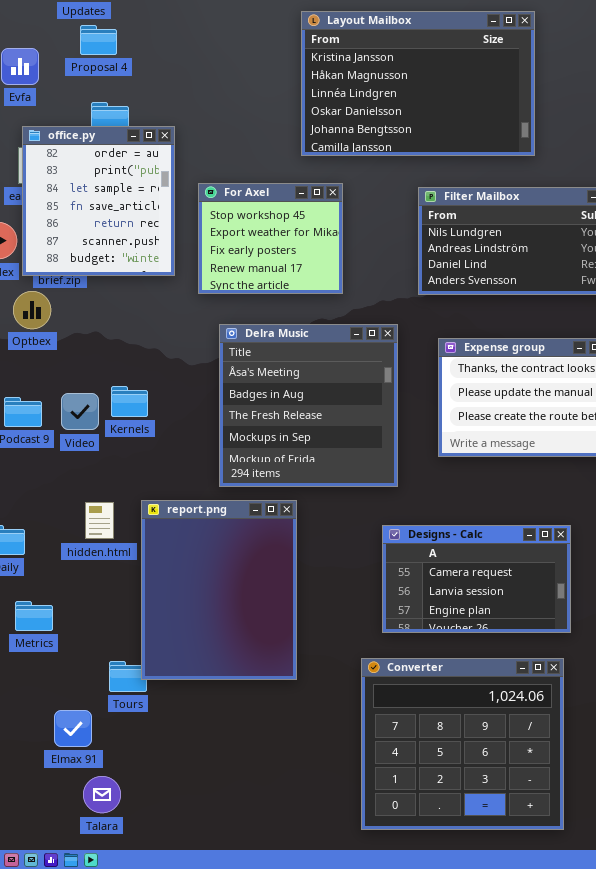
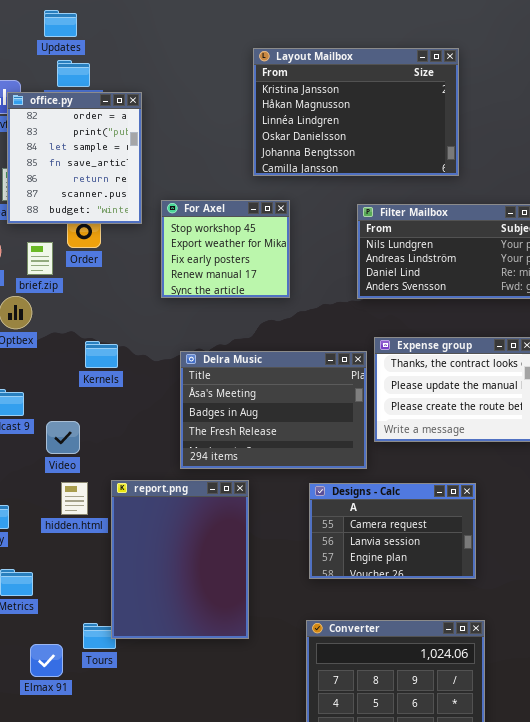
office.py: [22,126,175,276] -> [7,92,142,224], moved
Delra Music: [219,324,398,487] -> [180,351,367,469], resized
Kernels: [111,386,148,417] -> [85,341,118,368], moved
Video: [61,393,99,430] -> [46,421,80,454], moved
Designs - Calc: [382,525,571,633] -> [309,483,476,579], moved
Elmax 91: [54,710,92,747] -> [30,644,63,677], moved

